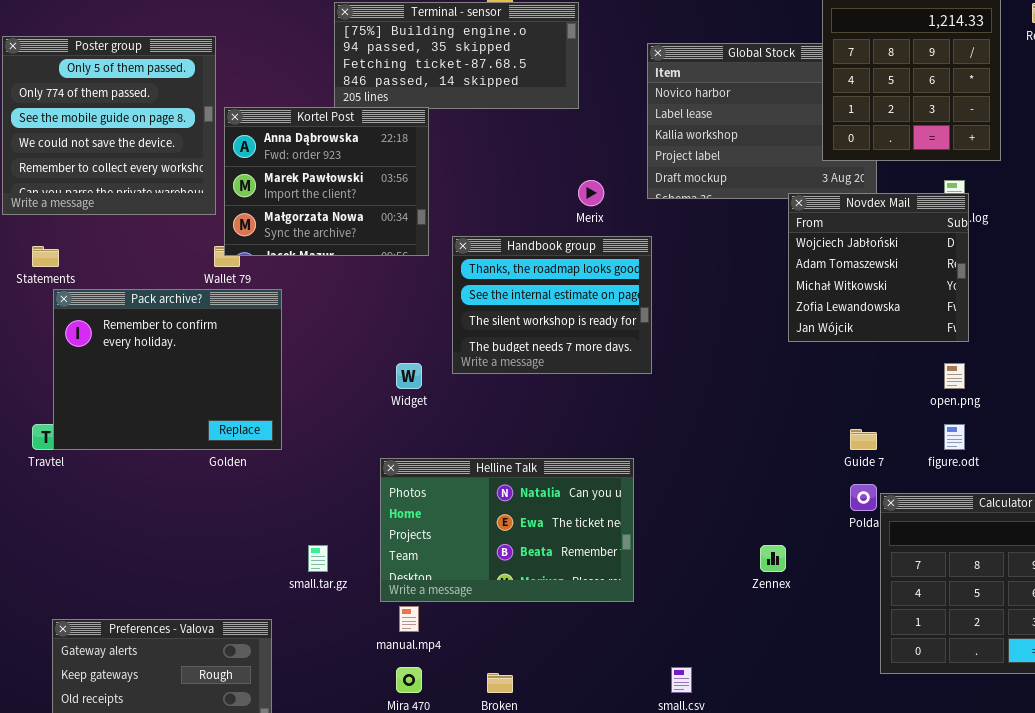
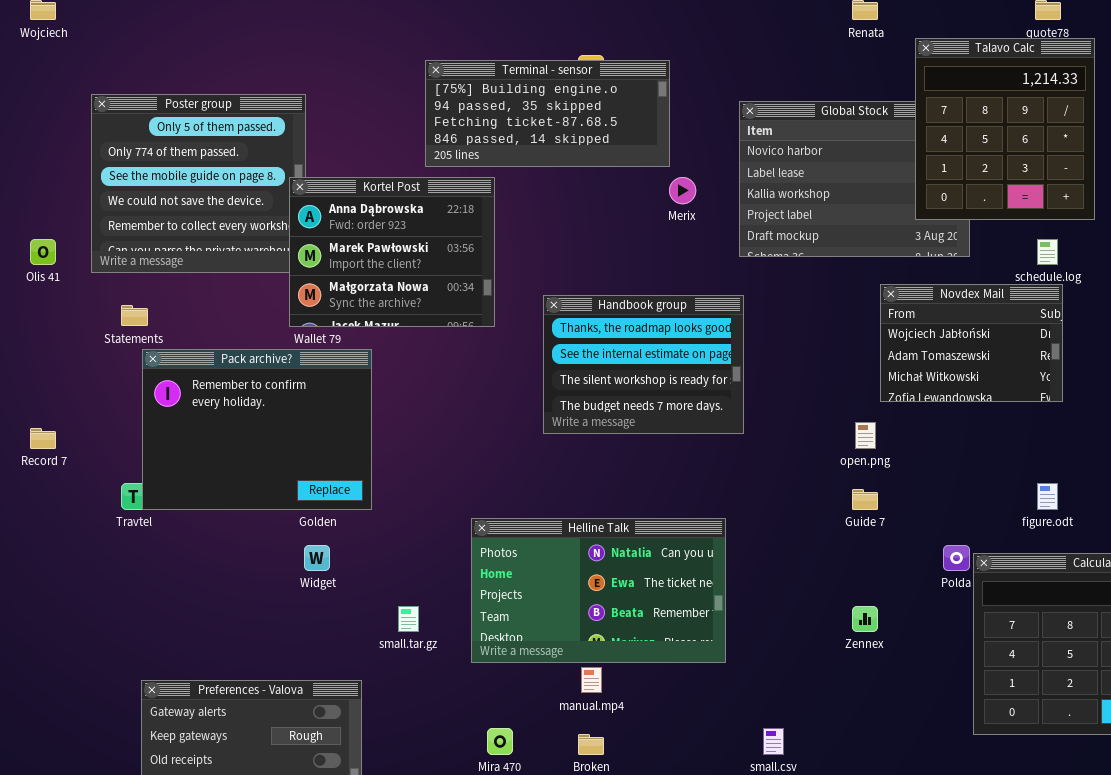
Kortel Post: [224,107,429,256] -> [289,177,495,327], moved
Merix: [578,180,604,206] -> [669,177,696,204], moved
Novdex Mail: [788,193,969,342] -> [880,284,1063,402], resized
Widget: [396,363,422,389] -> [304,545,330,571], moved
open.png: [944,363,965,389] -> [855,422,876,449], moved
Guide 7: [850,429,877,450] -> [852,489,878,510], moved
manual.mp4: [399,606,419,632] -> [581,667,602,693], moved

